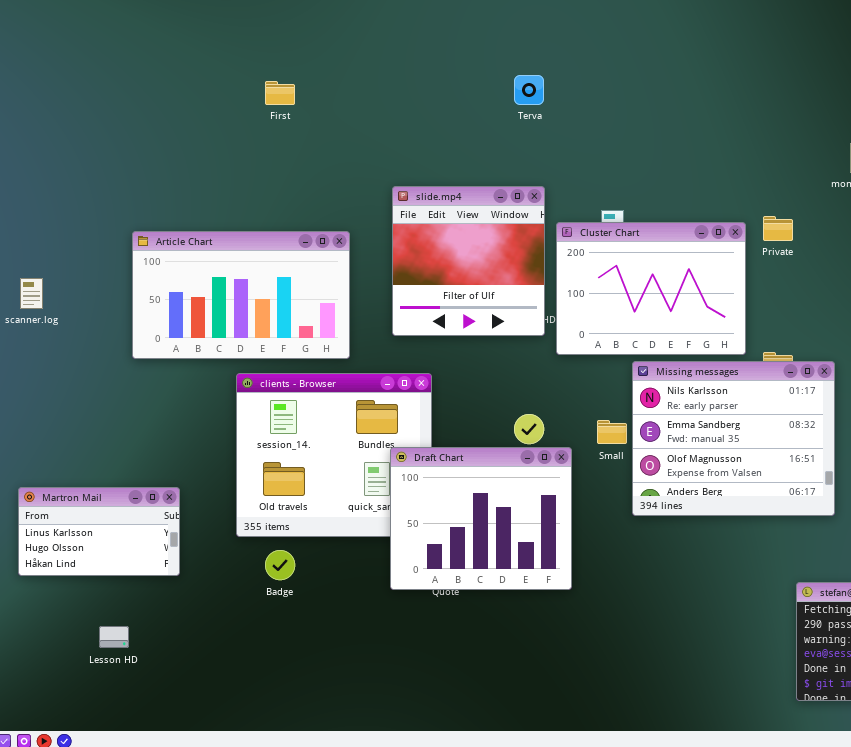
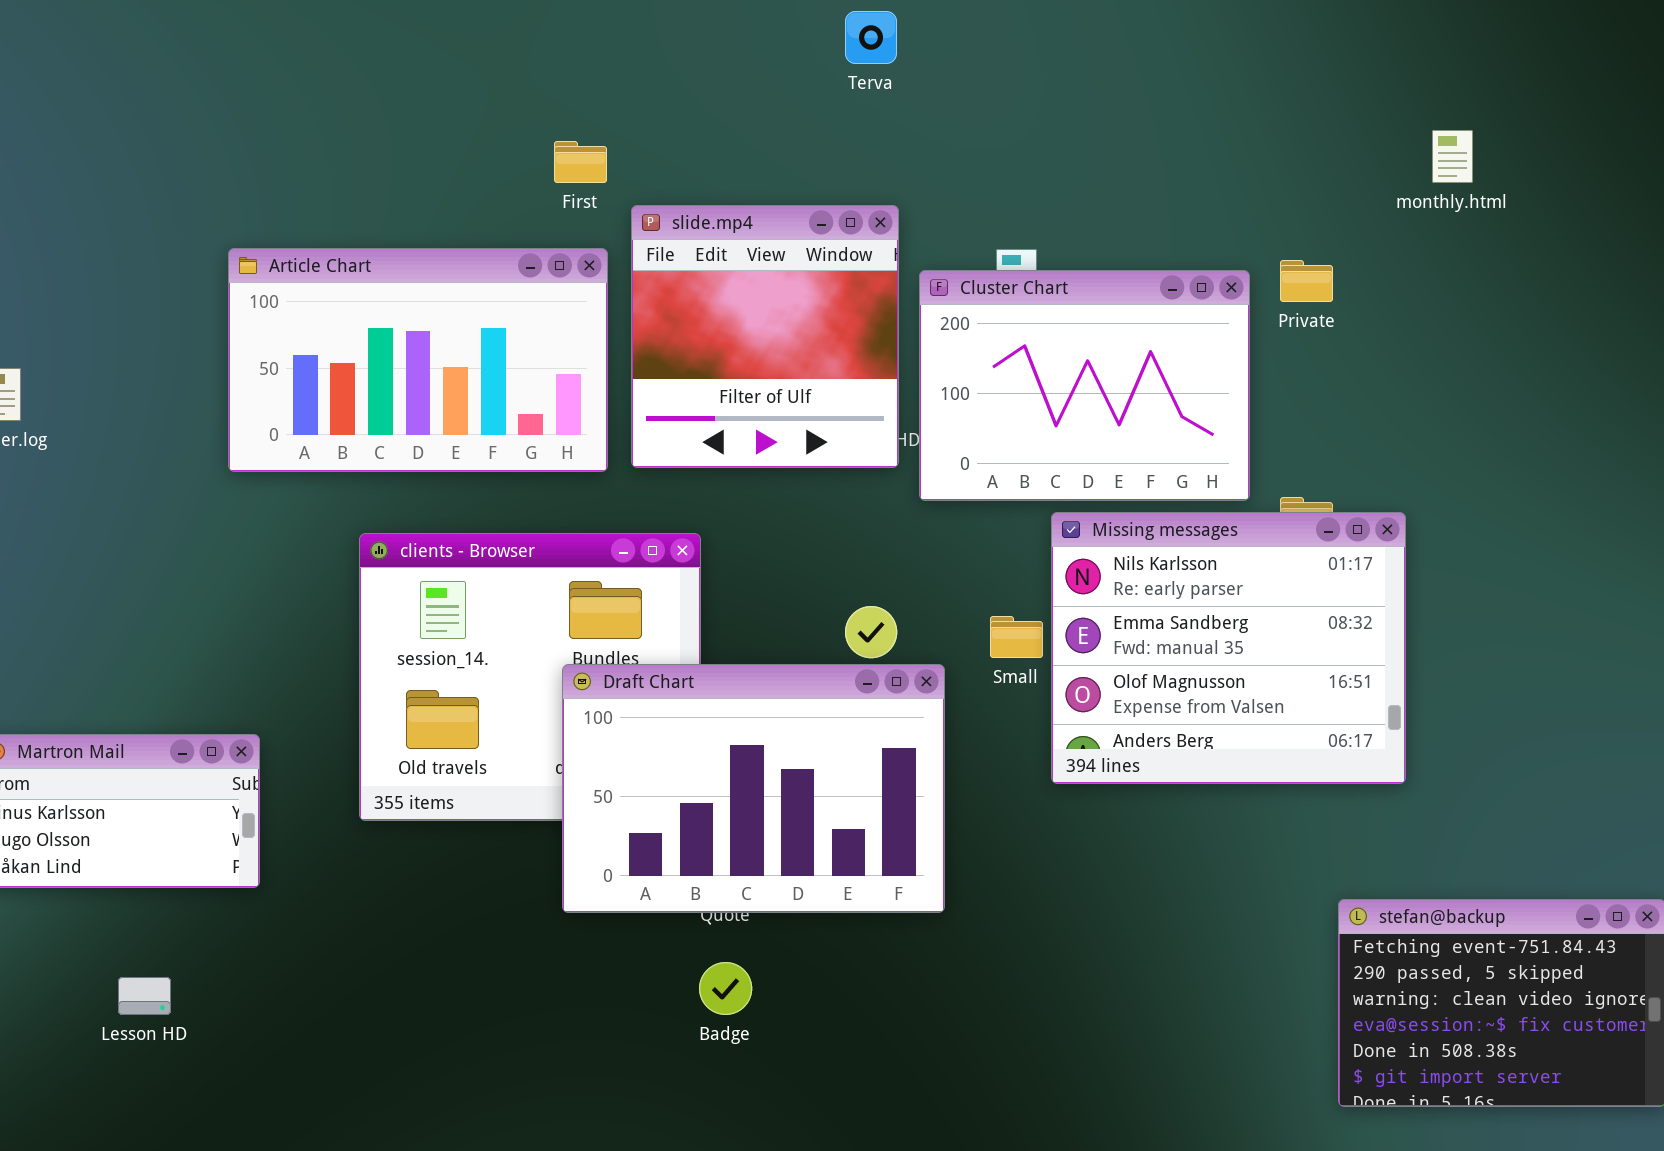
First: [265,81,295,105] -> [554,141,607,183], moved
Article Chart: [132,231,350,359] -> [228,248,608,472], moved
Draft Chart: [390,447,572,590] -> [562,664,945,913], resized
Badge: [265,550,295,580] -> [699,962,752,1015], moved

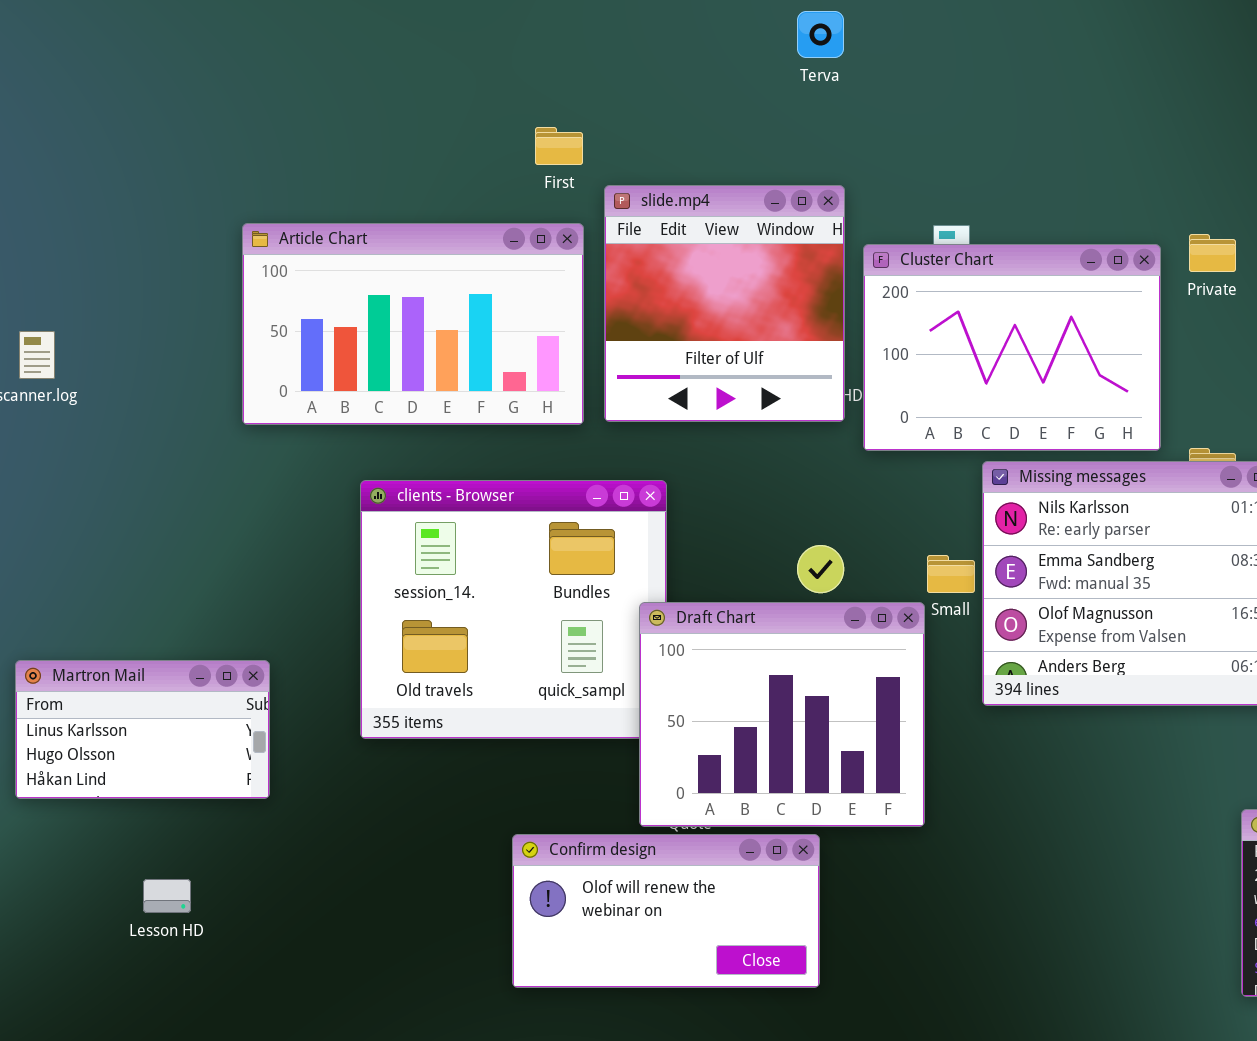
Draft Chart: [562,664,945,913] -> [639,602,925,827], moved, resized
Confirm design: none -> [512,834,820,988], opened

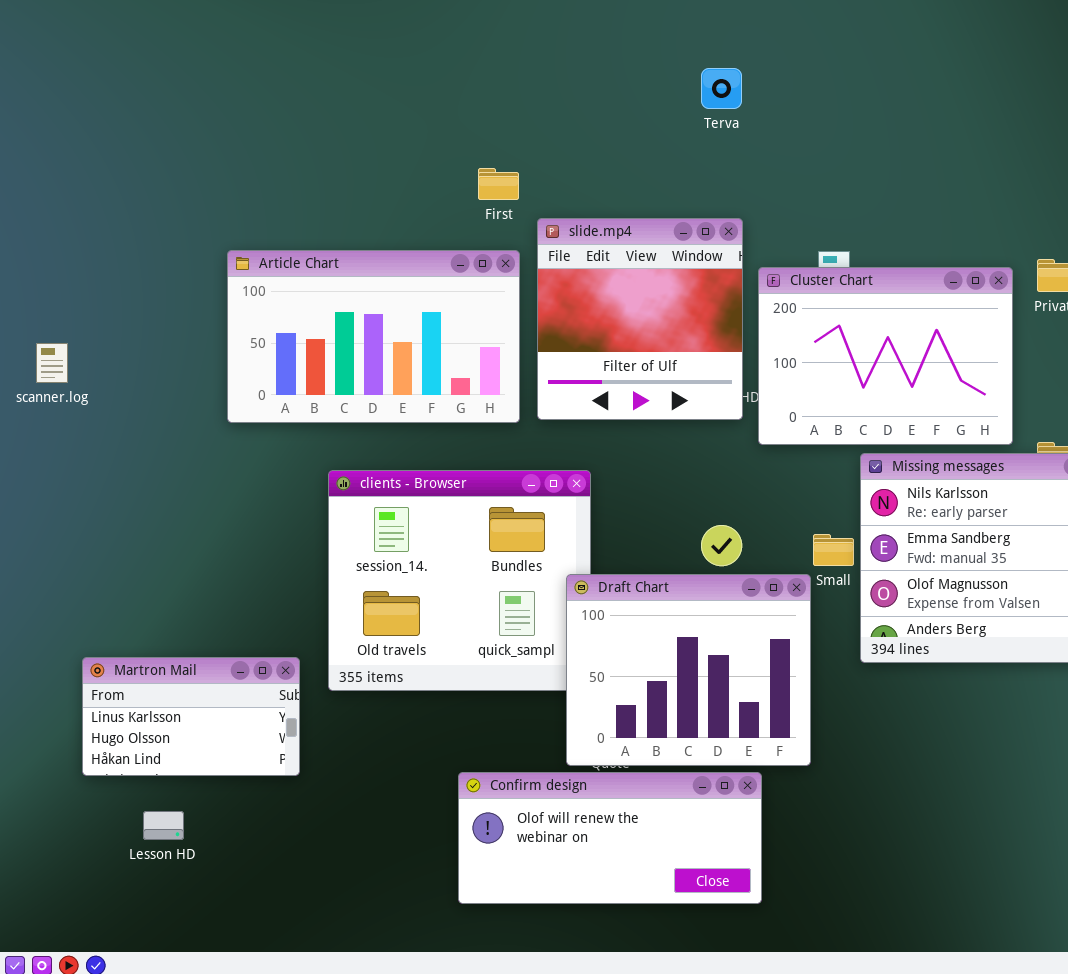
Martron Mail: [15,660,270,799] -> [82,657,300,776], moved
Confirm design: [512,834,820,988] -> [458,772,762,904], resized

